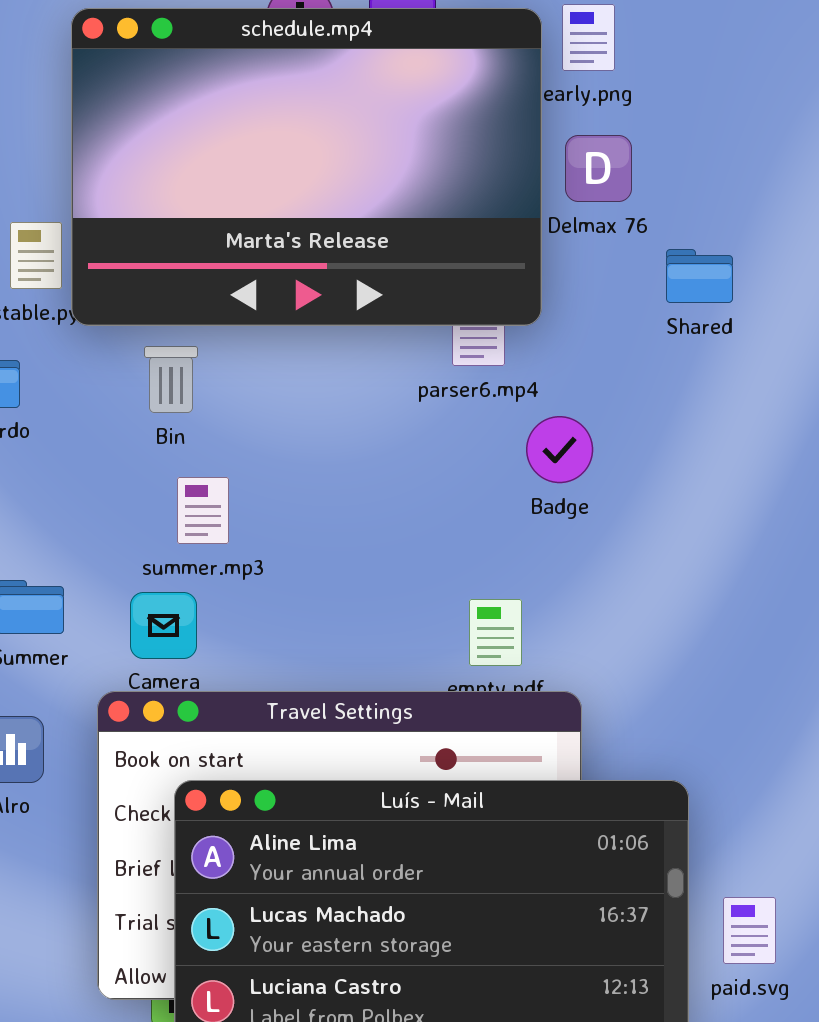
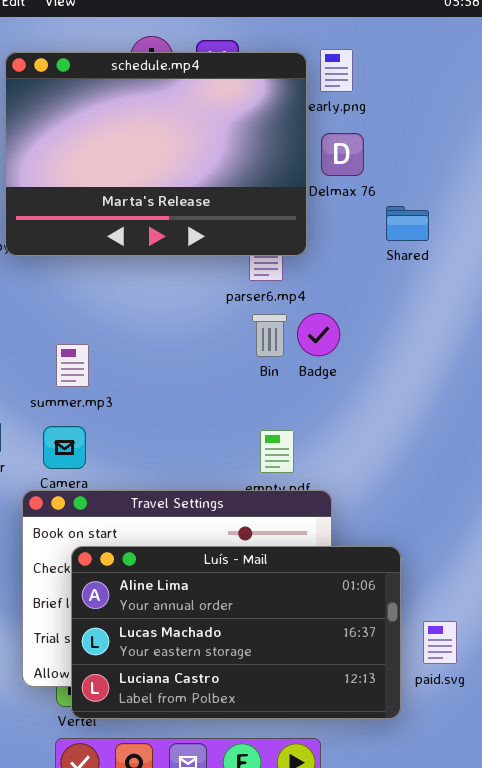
Bin: [144,346,198,413] -> [252,314,287,357], moved
summer.mp3: [177,477,229,544] -> [56,344,89,387], moved

